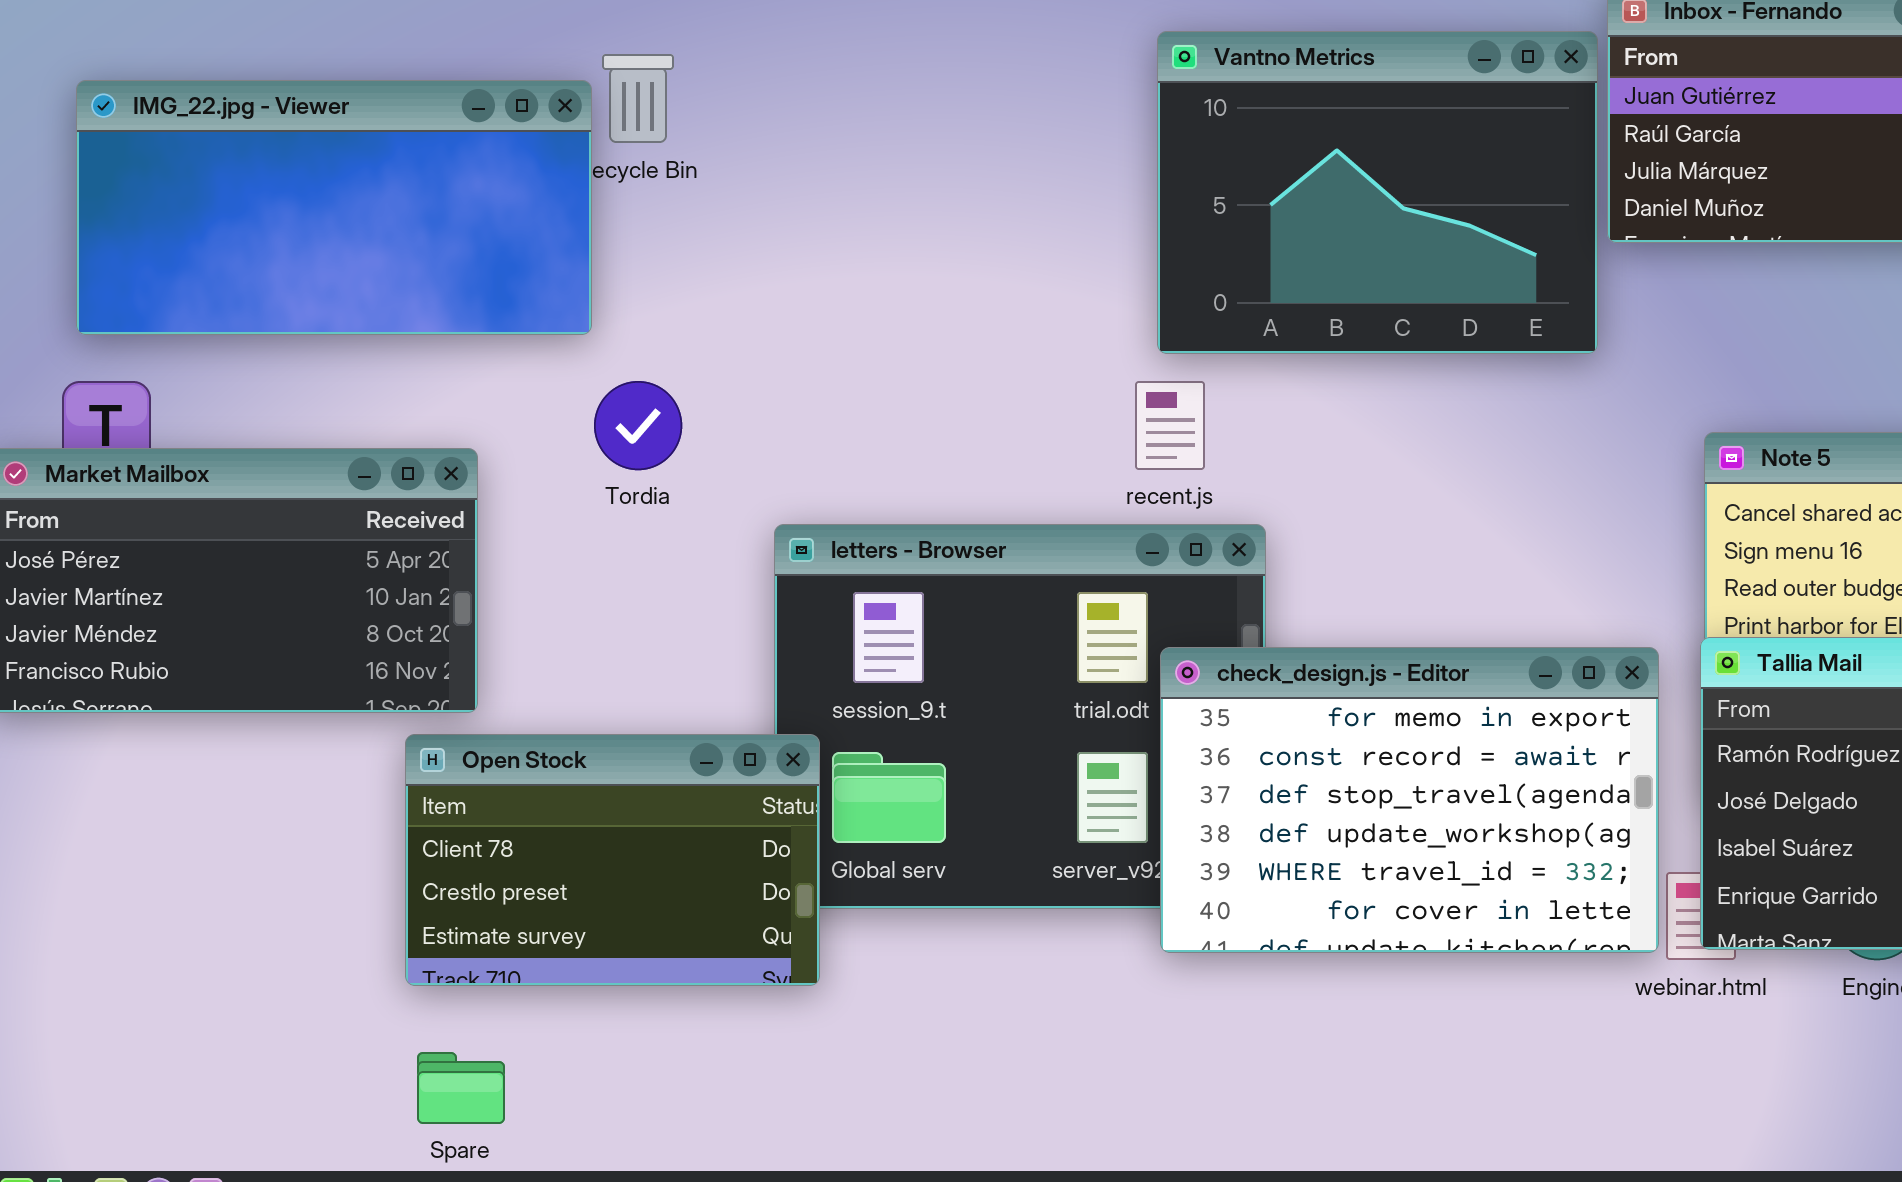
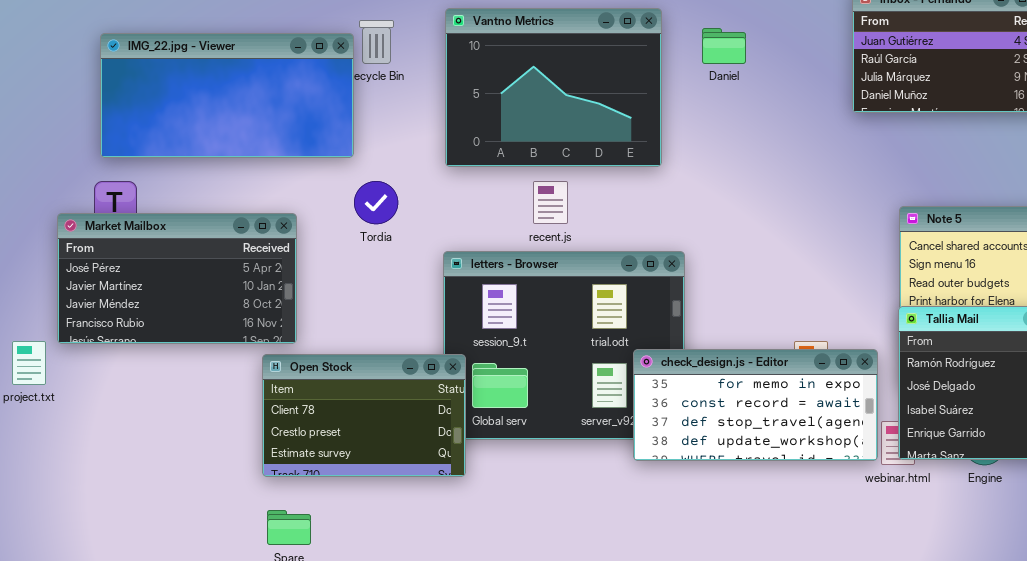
Vantno Metrics: [1157,31,1598,354] -> [445,8,662,167], moved
recent.js: [1135,381,1205,470] -> [533,181,568,224], moved
check_design.js - Editor: [1160,647,1659,953] -> [633,349,878,461], resized

